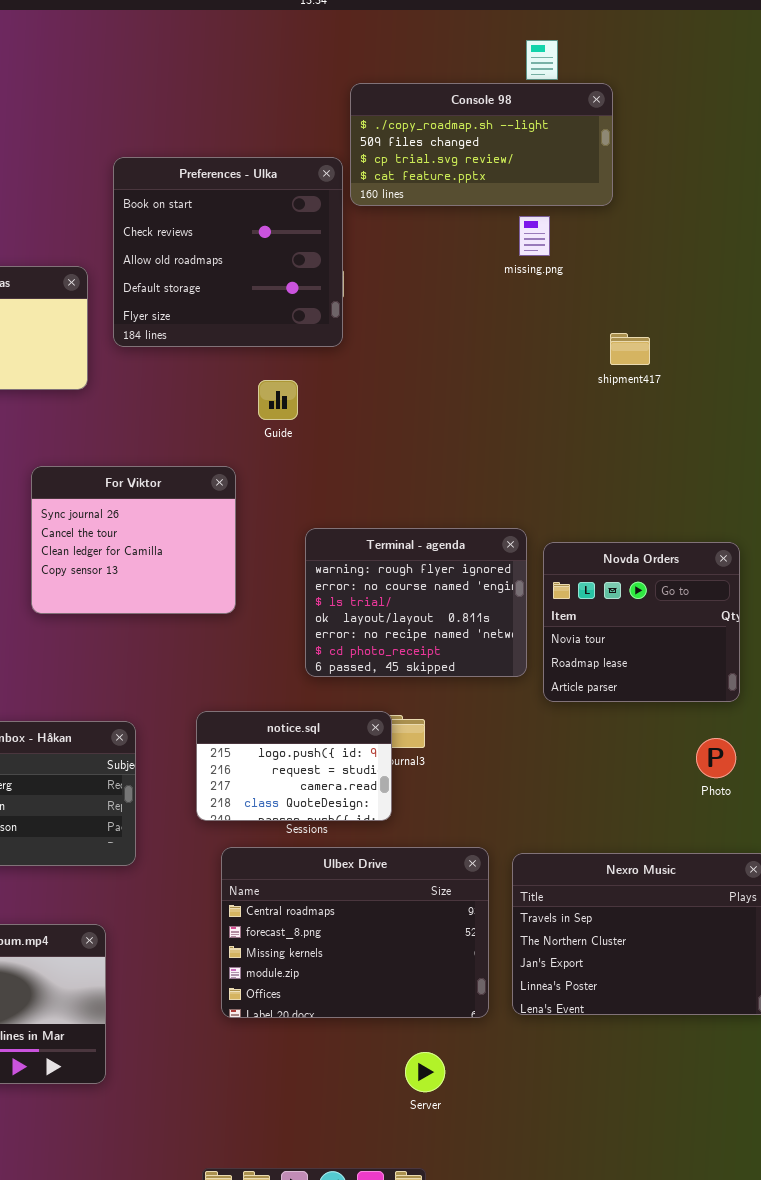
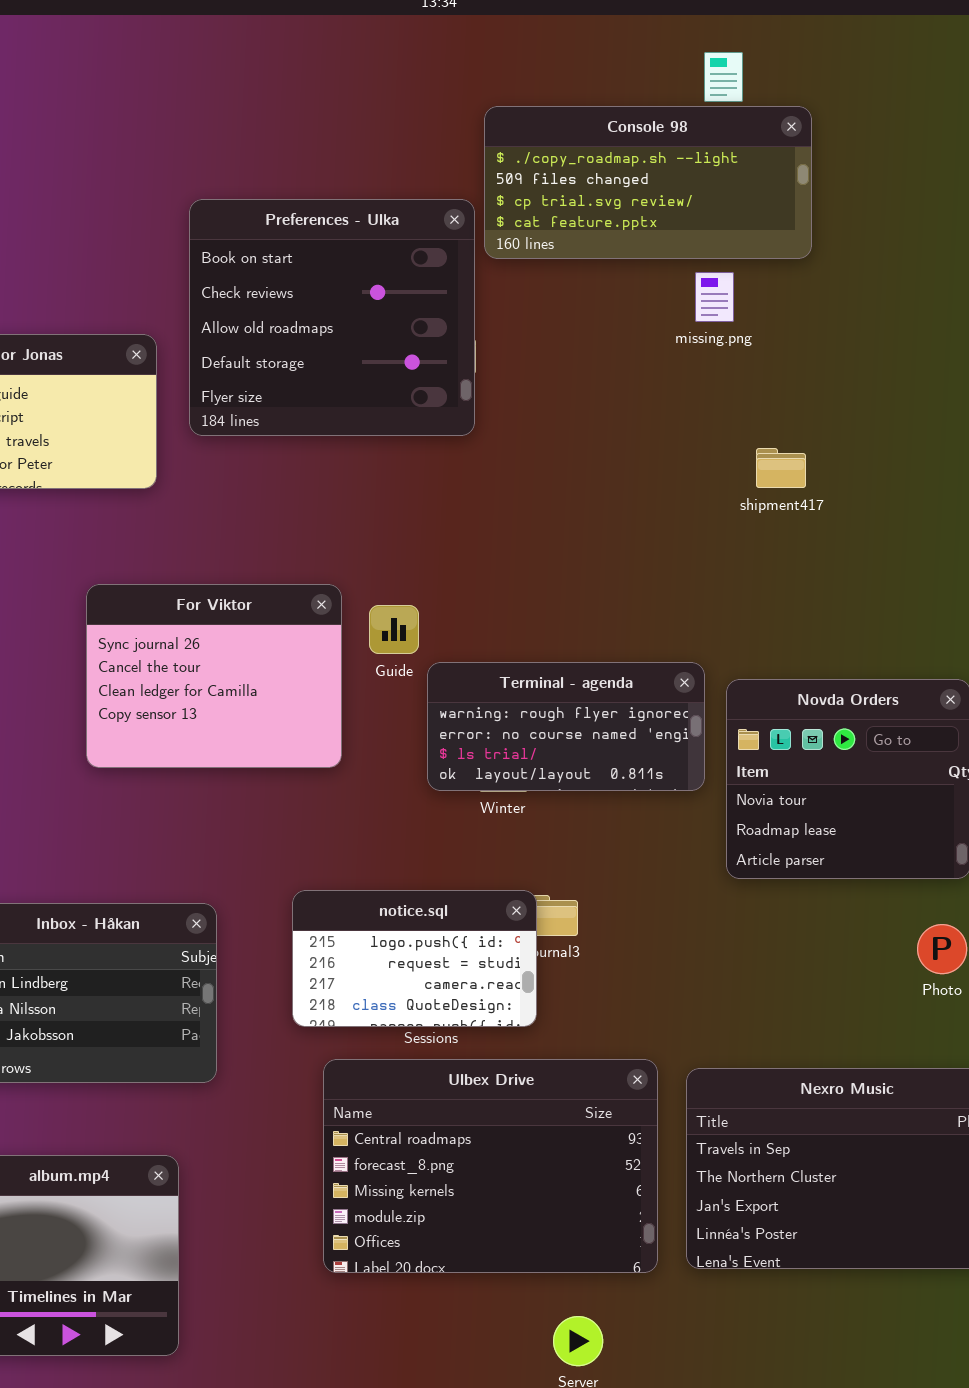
shipment417: [610,333,650,365] -> [756,448,806,488], moved
Guide: [258,380,298,420] -> [369,605,419,654], moved
Terminal - agenda: [305,528,527,677] -> [427,662,705,791], resized

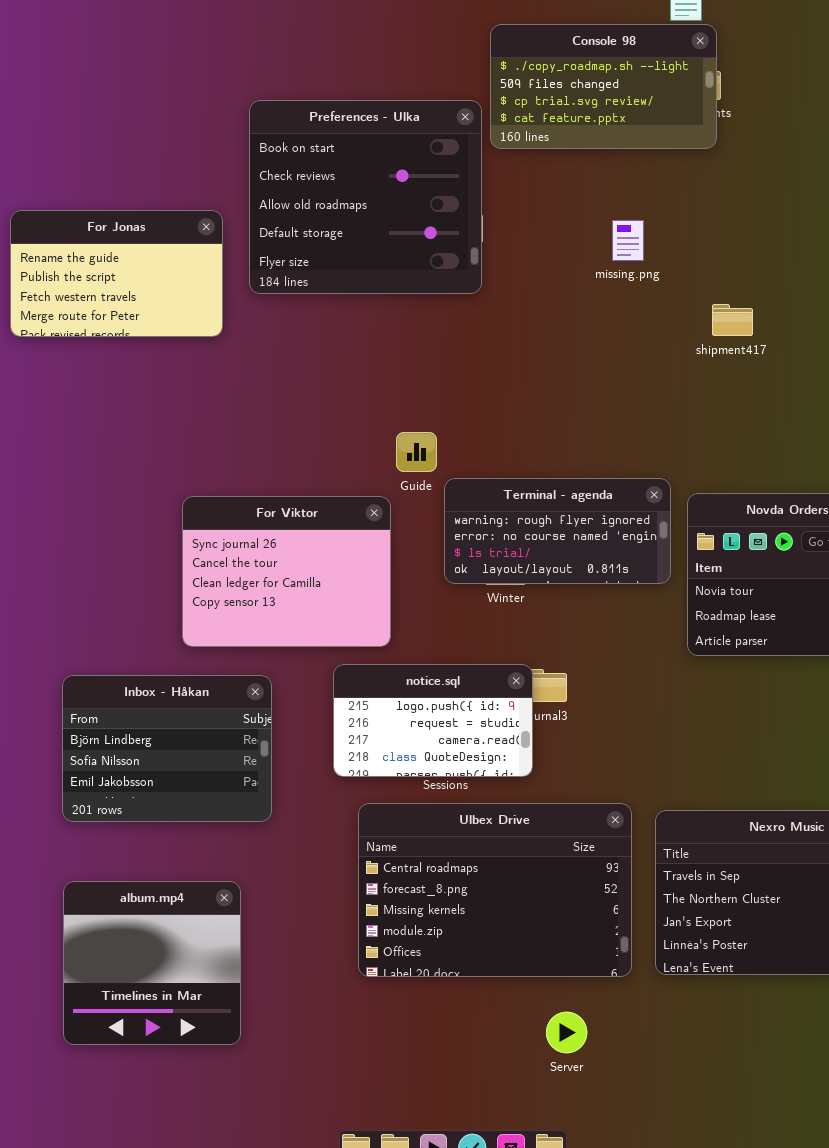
Console 98: [484,106,812,259] -> [490,24,717,149], resized
missing.png: [695,272,734,322] -> [612,220,644,261], moved
For Viktor: [86,584,342,768] -> [182,496,391,647], moved

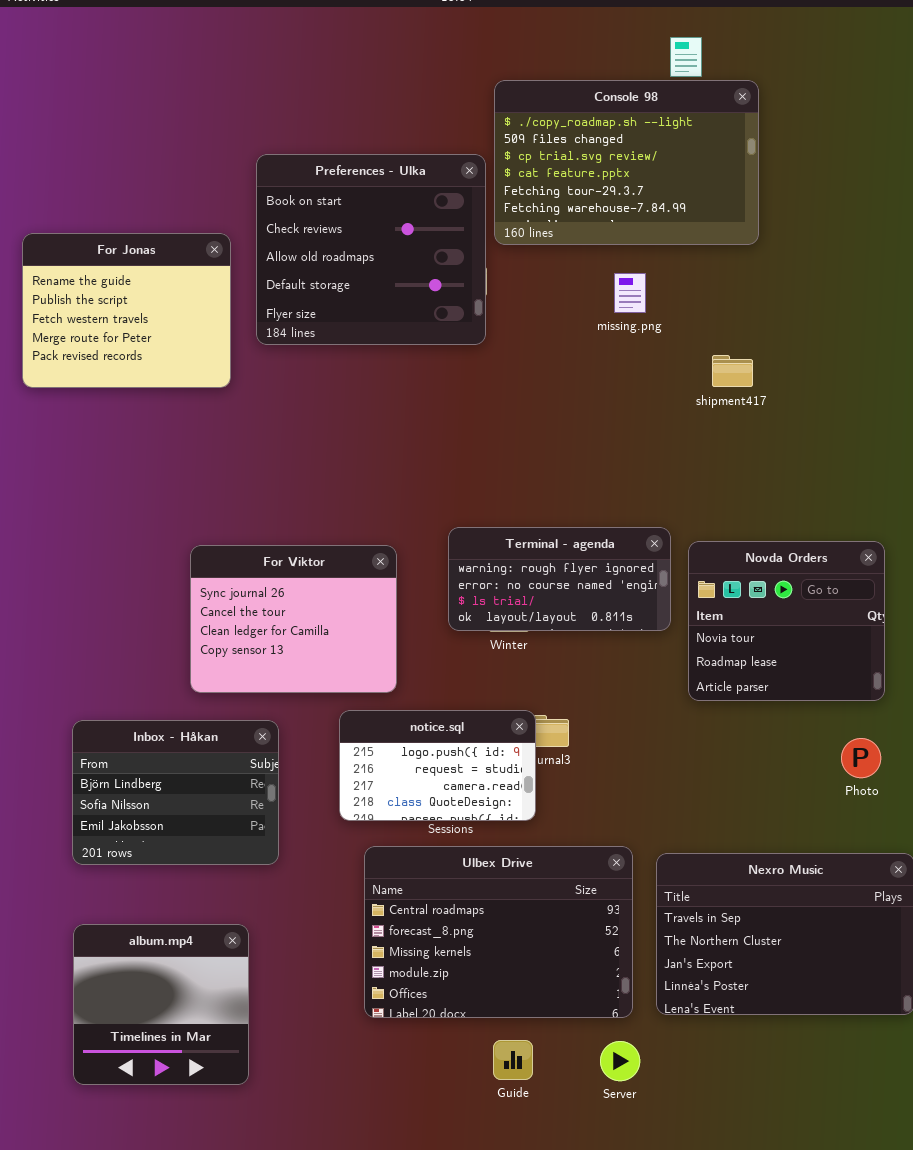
Console 98: [490,24,717,149] -> [494,80,759,245], resized
For Jonas: [10,210,223,337] -> [22,233,231,388], resized
Guide: [396,432,437,472] -> [493,1040,533,1080], moved
Server: [546,1012,587,1053] -> [600,1041,640,1081], moved

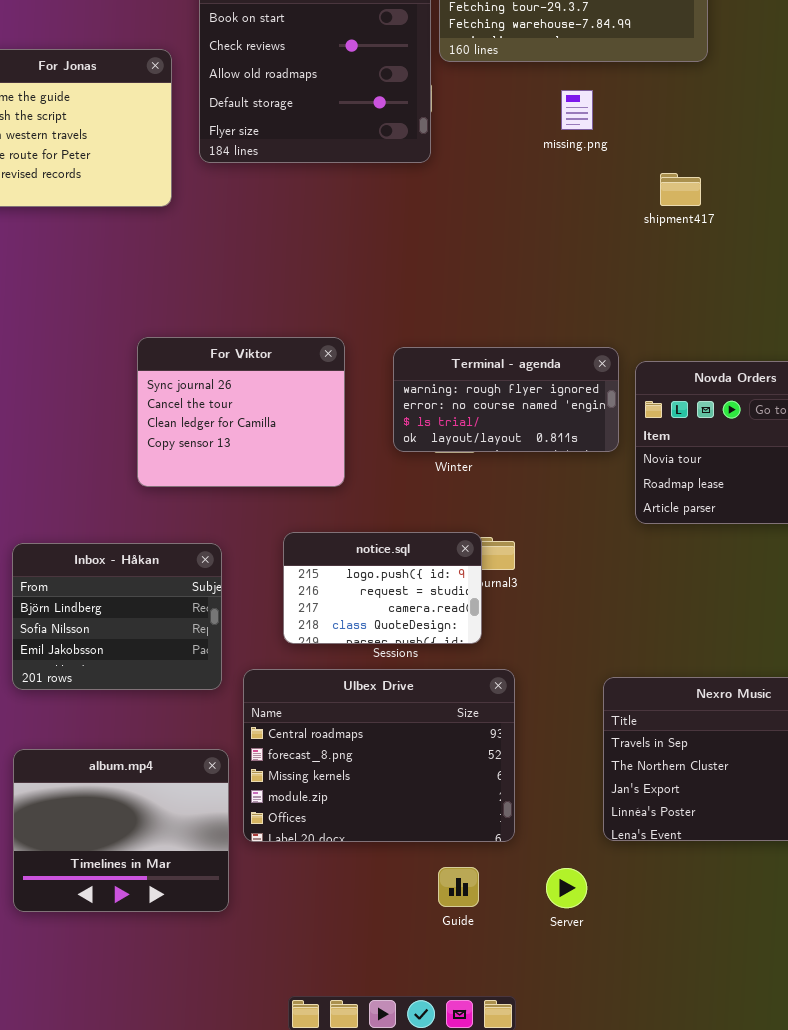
For Viktor: [190,545,397,693] -> [137,337,345,487], moved
Ulbex Drive: [364,846,633,1018] -> [243,669,515,842], moved
album.mp4: [73,924,249,1085] -> [13,749,229,912], resized

